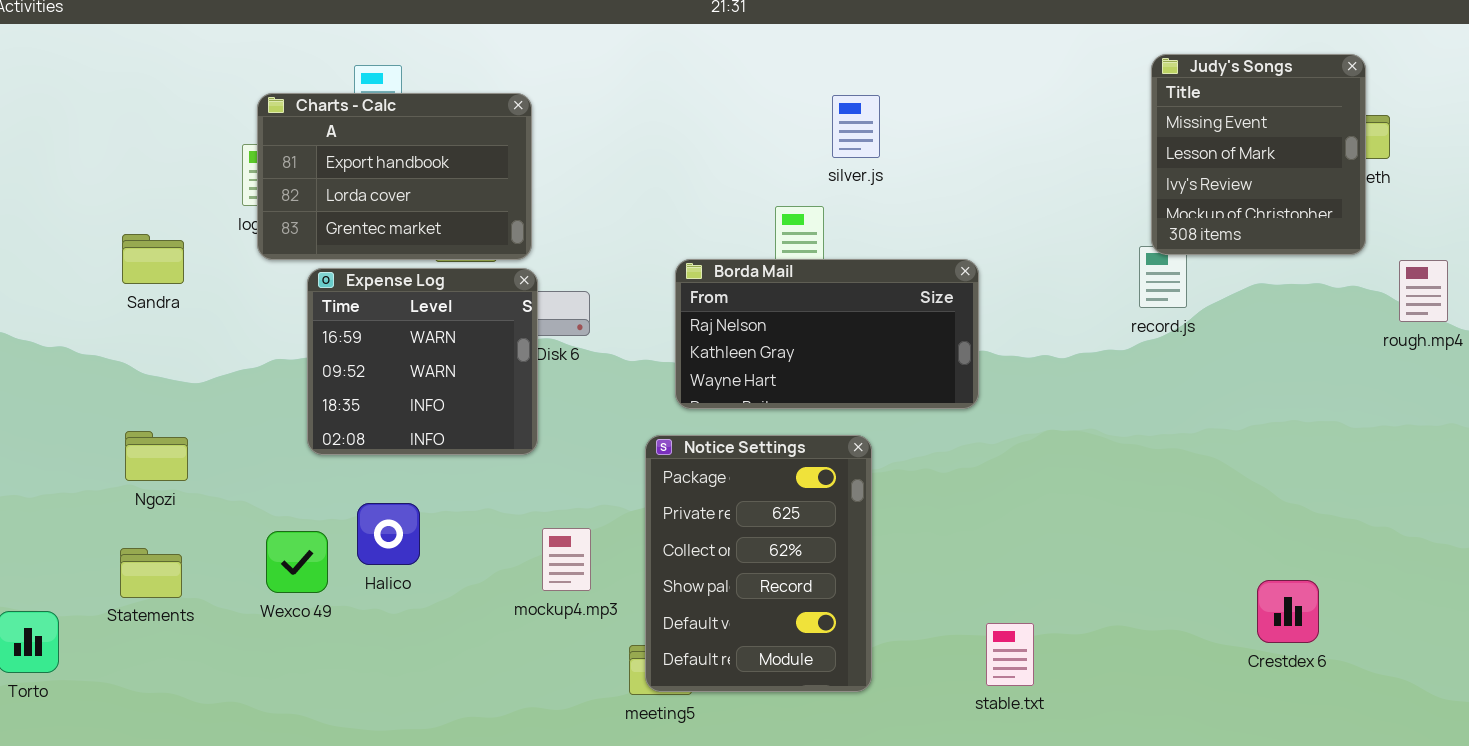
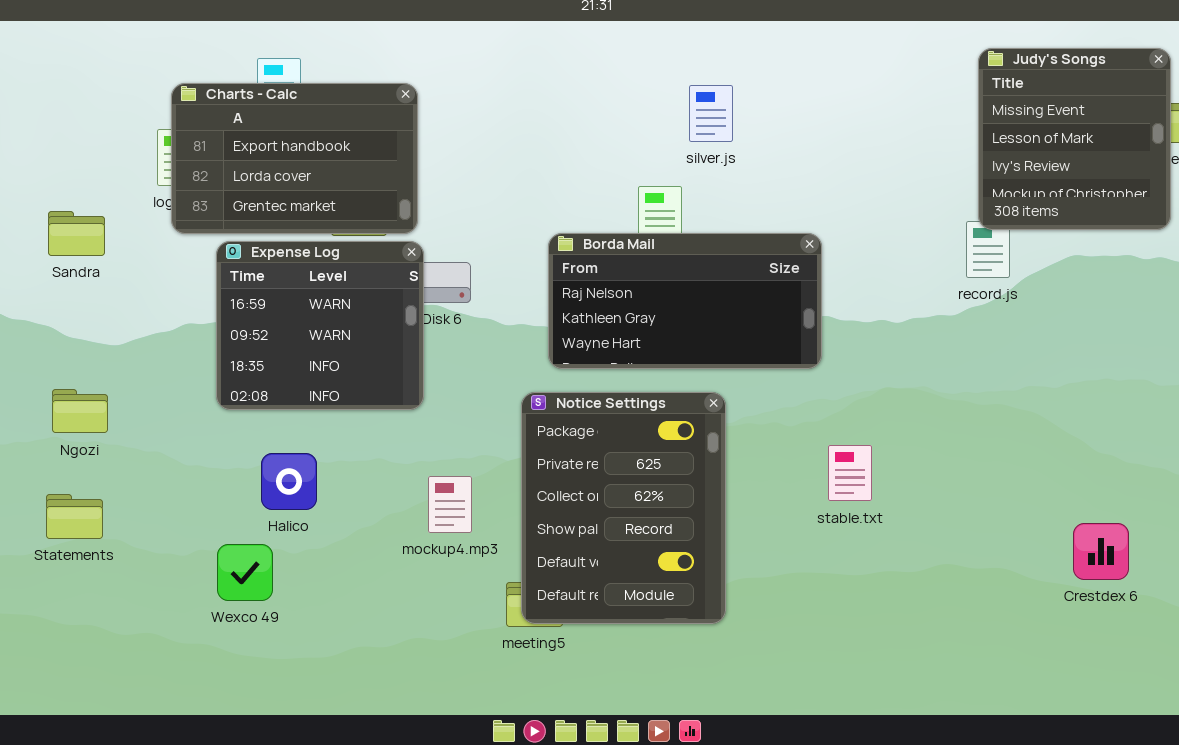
Wexco 49: [266,531,328,593] -> [217,544,273,601], moved
stable.txt: [986,623,1034,686] -> [828,445,872,501], moved

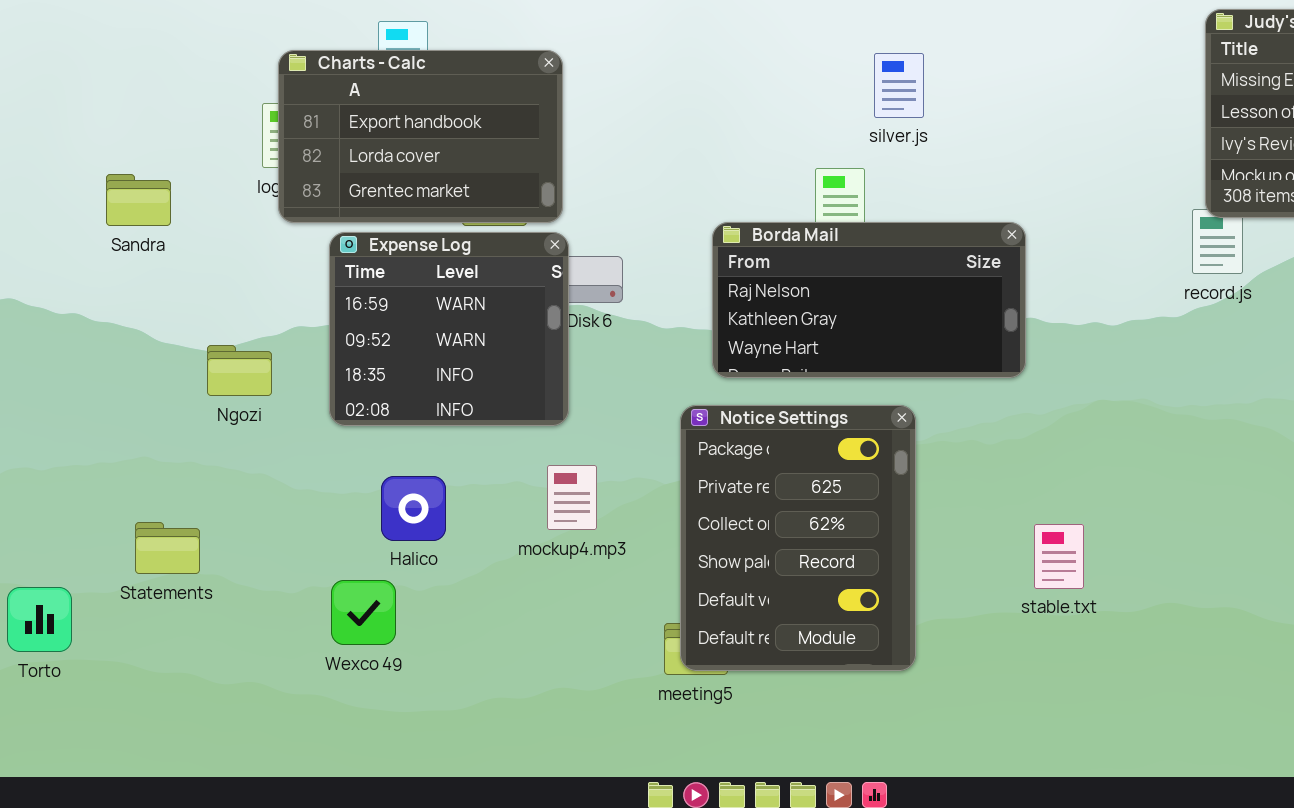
Sandra: [48,211,105,256] -> [106,174,171,226], moved
Ngozi: [52,389,108,433] -> [207,345,272,396], moved
stable.txt: [828,445,872,501] -> [1034,524,1084,589], moved
mockup4.mp3: [428,476,472,533] -> [547,465,597,530], moved

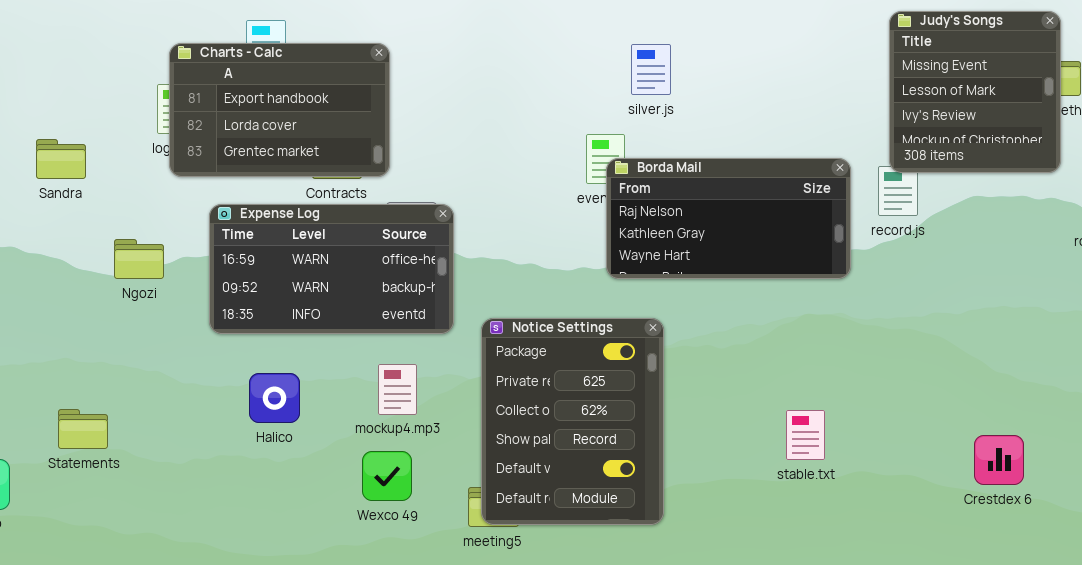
Borda Mail: [712,222,1026,378] -> [606,158,851,279], moved
Expense Log: [329,232,569,426] -> [209,204,454,334], resized
Ngozi: [207,345,272,396] -> [114,239,164,279], moved
stable.txt: [1034,524,1084,589] -> [786,410,825,460], moved
Wexco 49: [331,580,396,645] -> [362,451,412,501], moved

